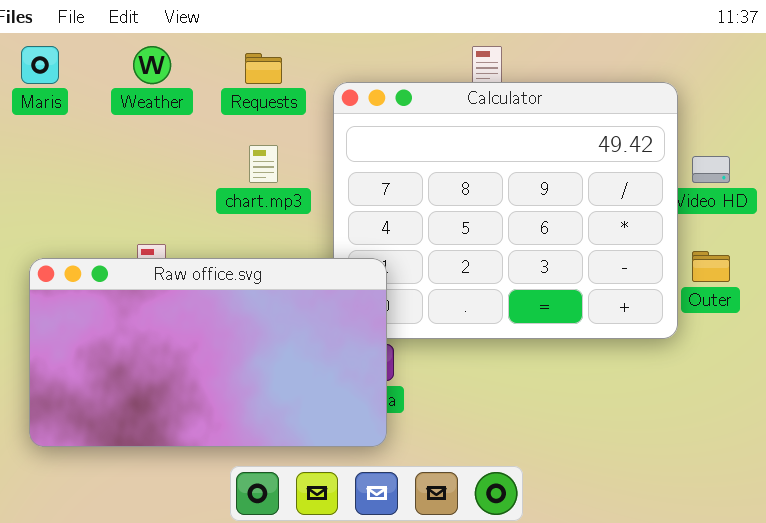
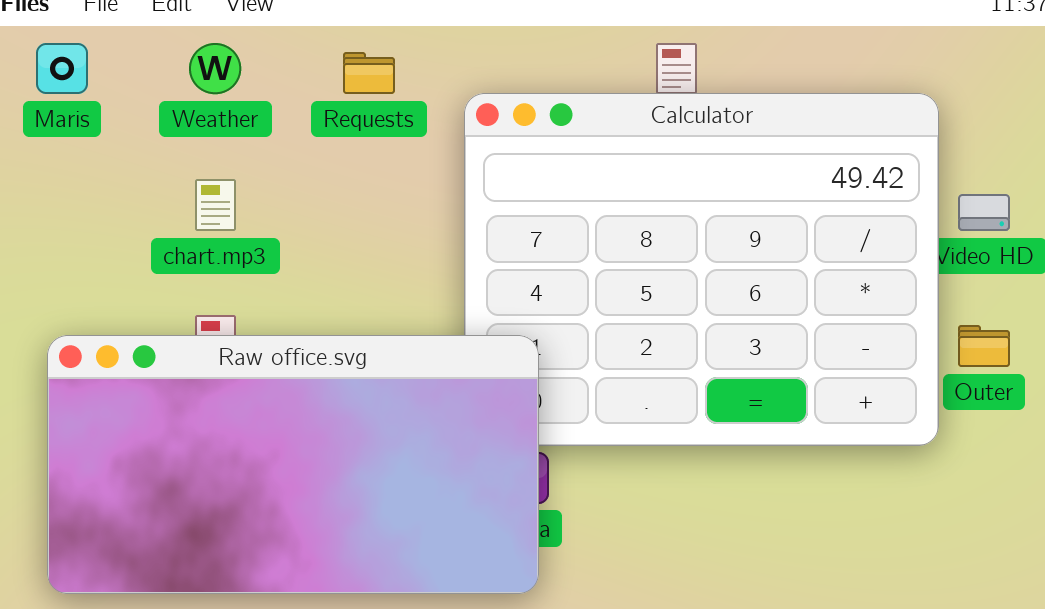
chart.mp3: [249,145,278,183] -> [195,179,236,231], moved

